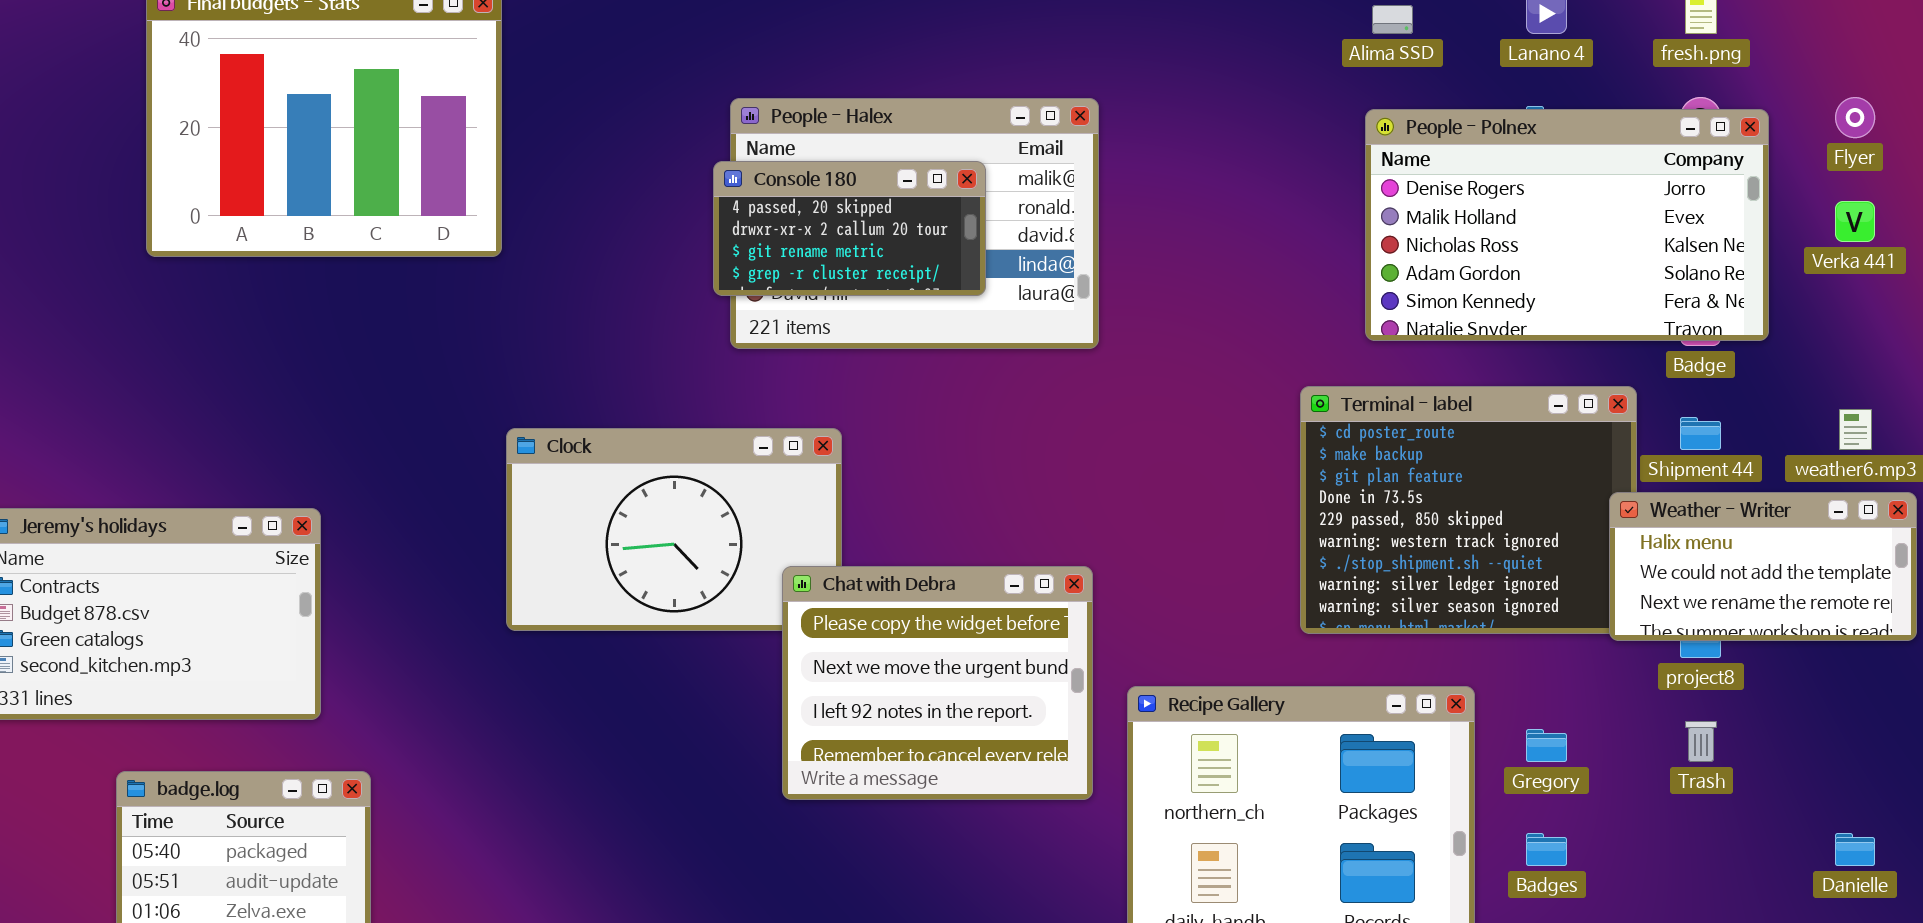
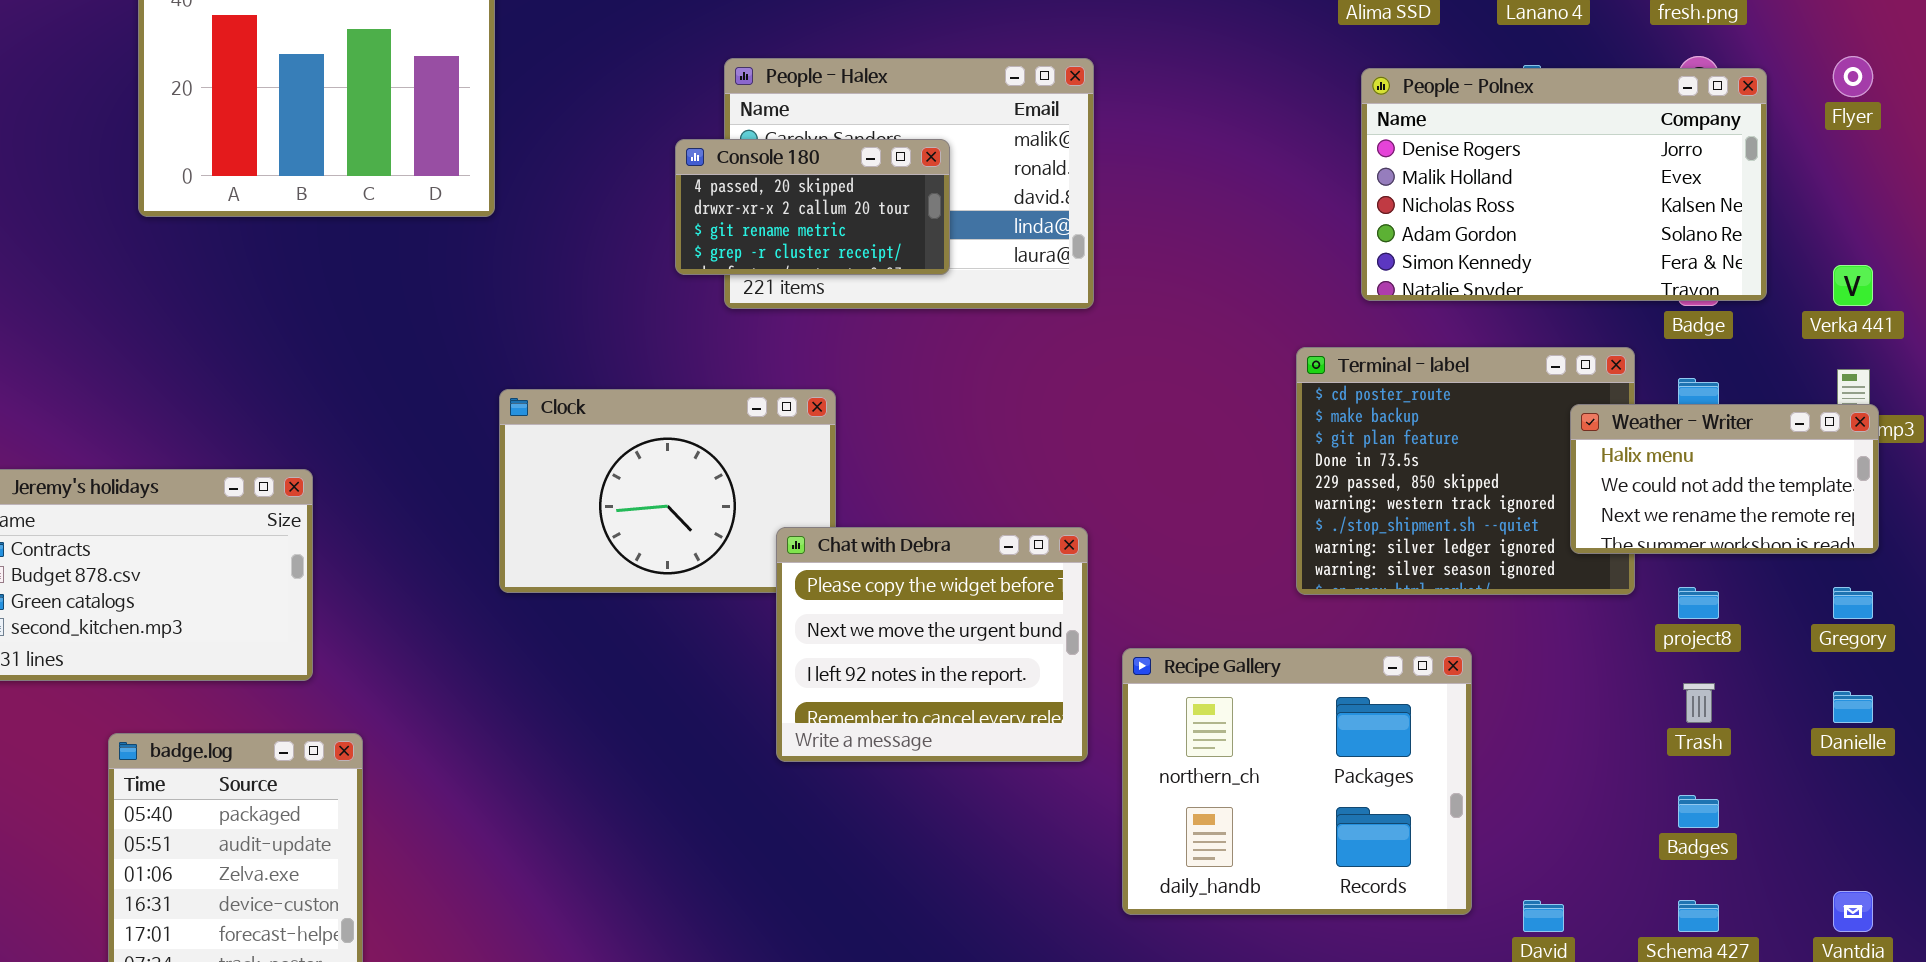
Console 180: [713,161,986,296] -> [675,139,950,275], moved
Verka 441: [1835,201,1875,242] -> [1833,265,1873,306], moved
Weather - Writer: [1609,492,1917,641] -> [1570,404,1879,554], moved
Gregory: [1526,729,1567,762] -> [1833,587,1873,619], moved
Badges: [1526,833,1567,866] -> [1678,795,1719,828], moved
Danielle: [1835,833,1875,866] -> [1833,691,1873,723], moved

